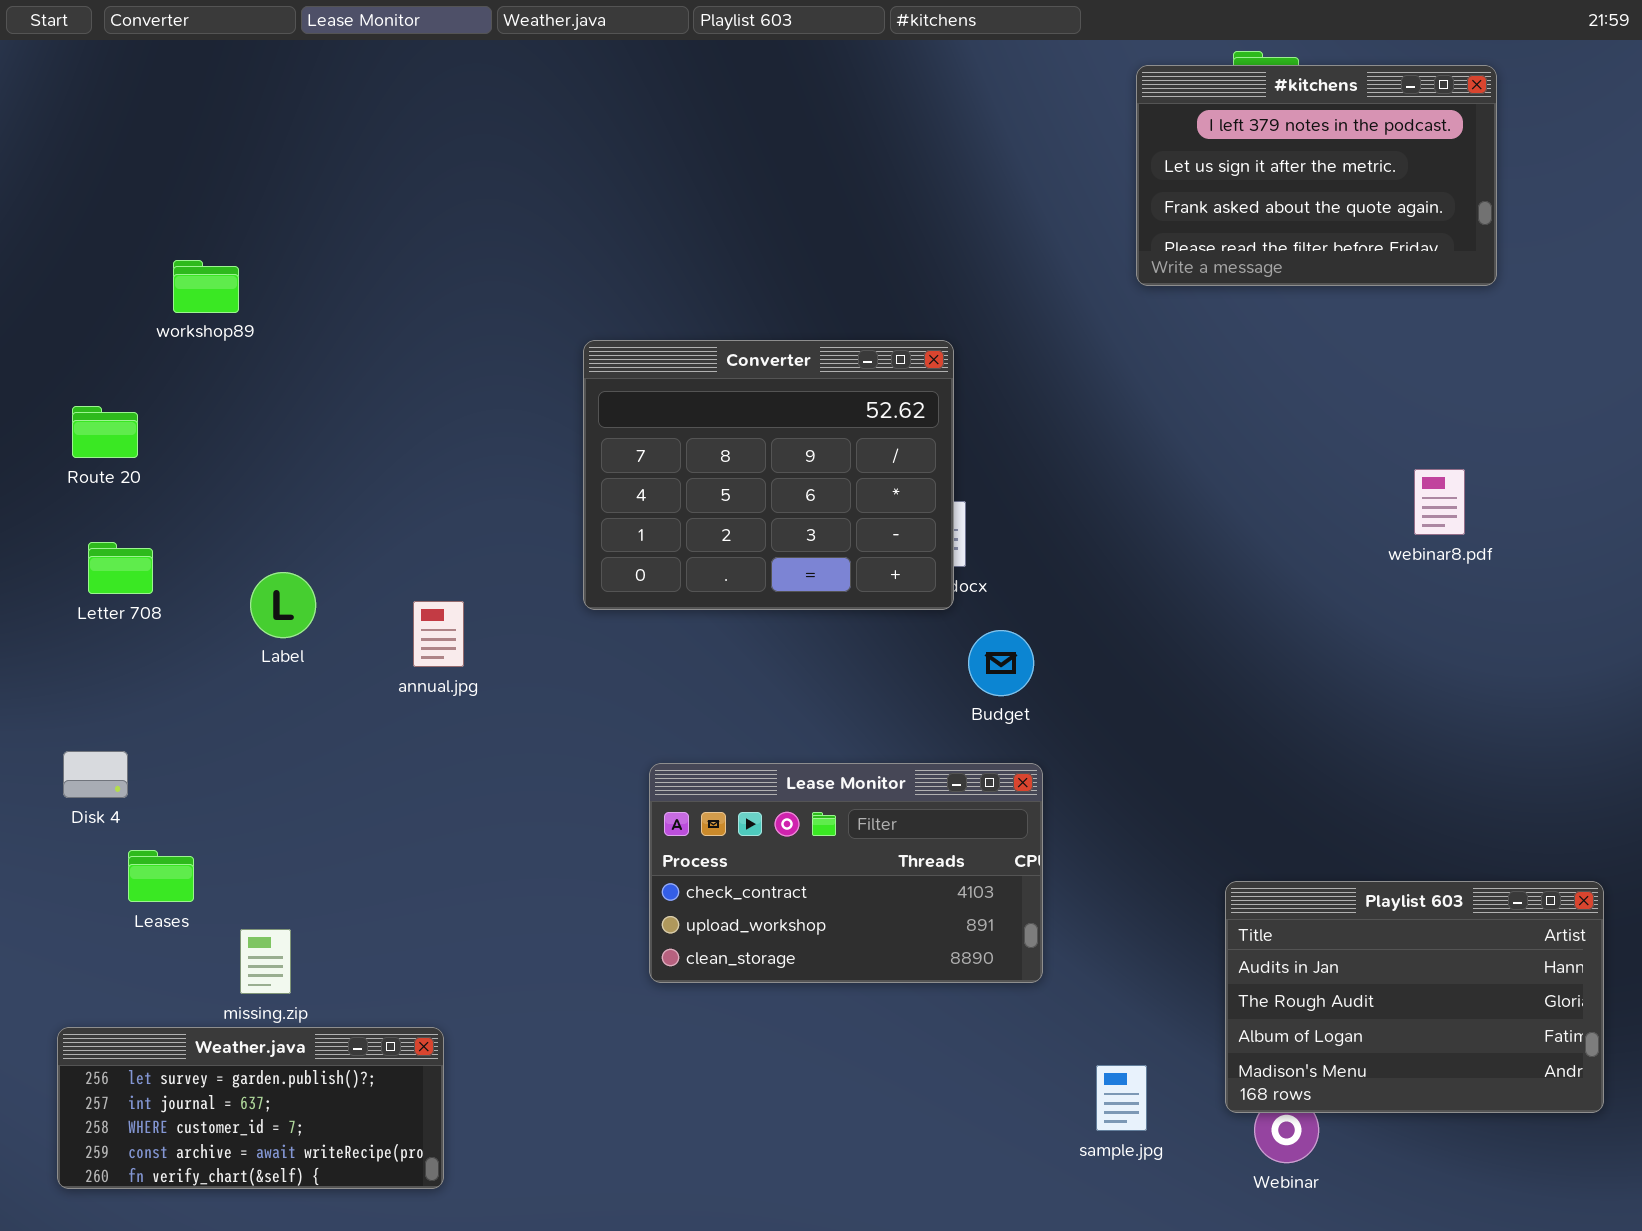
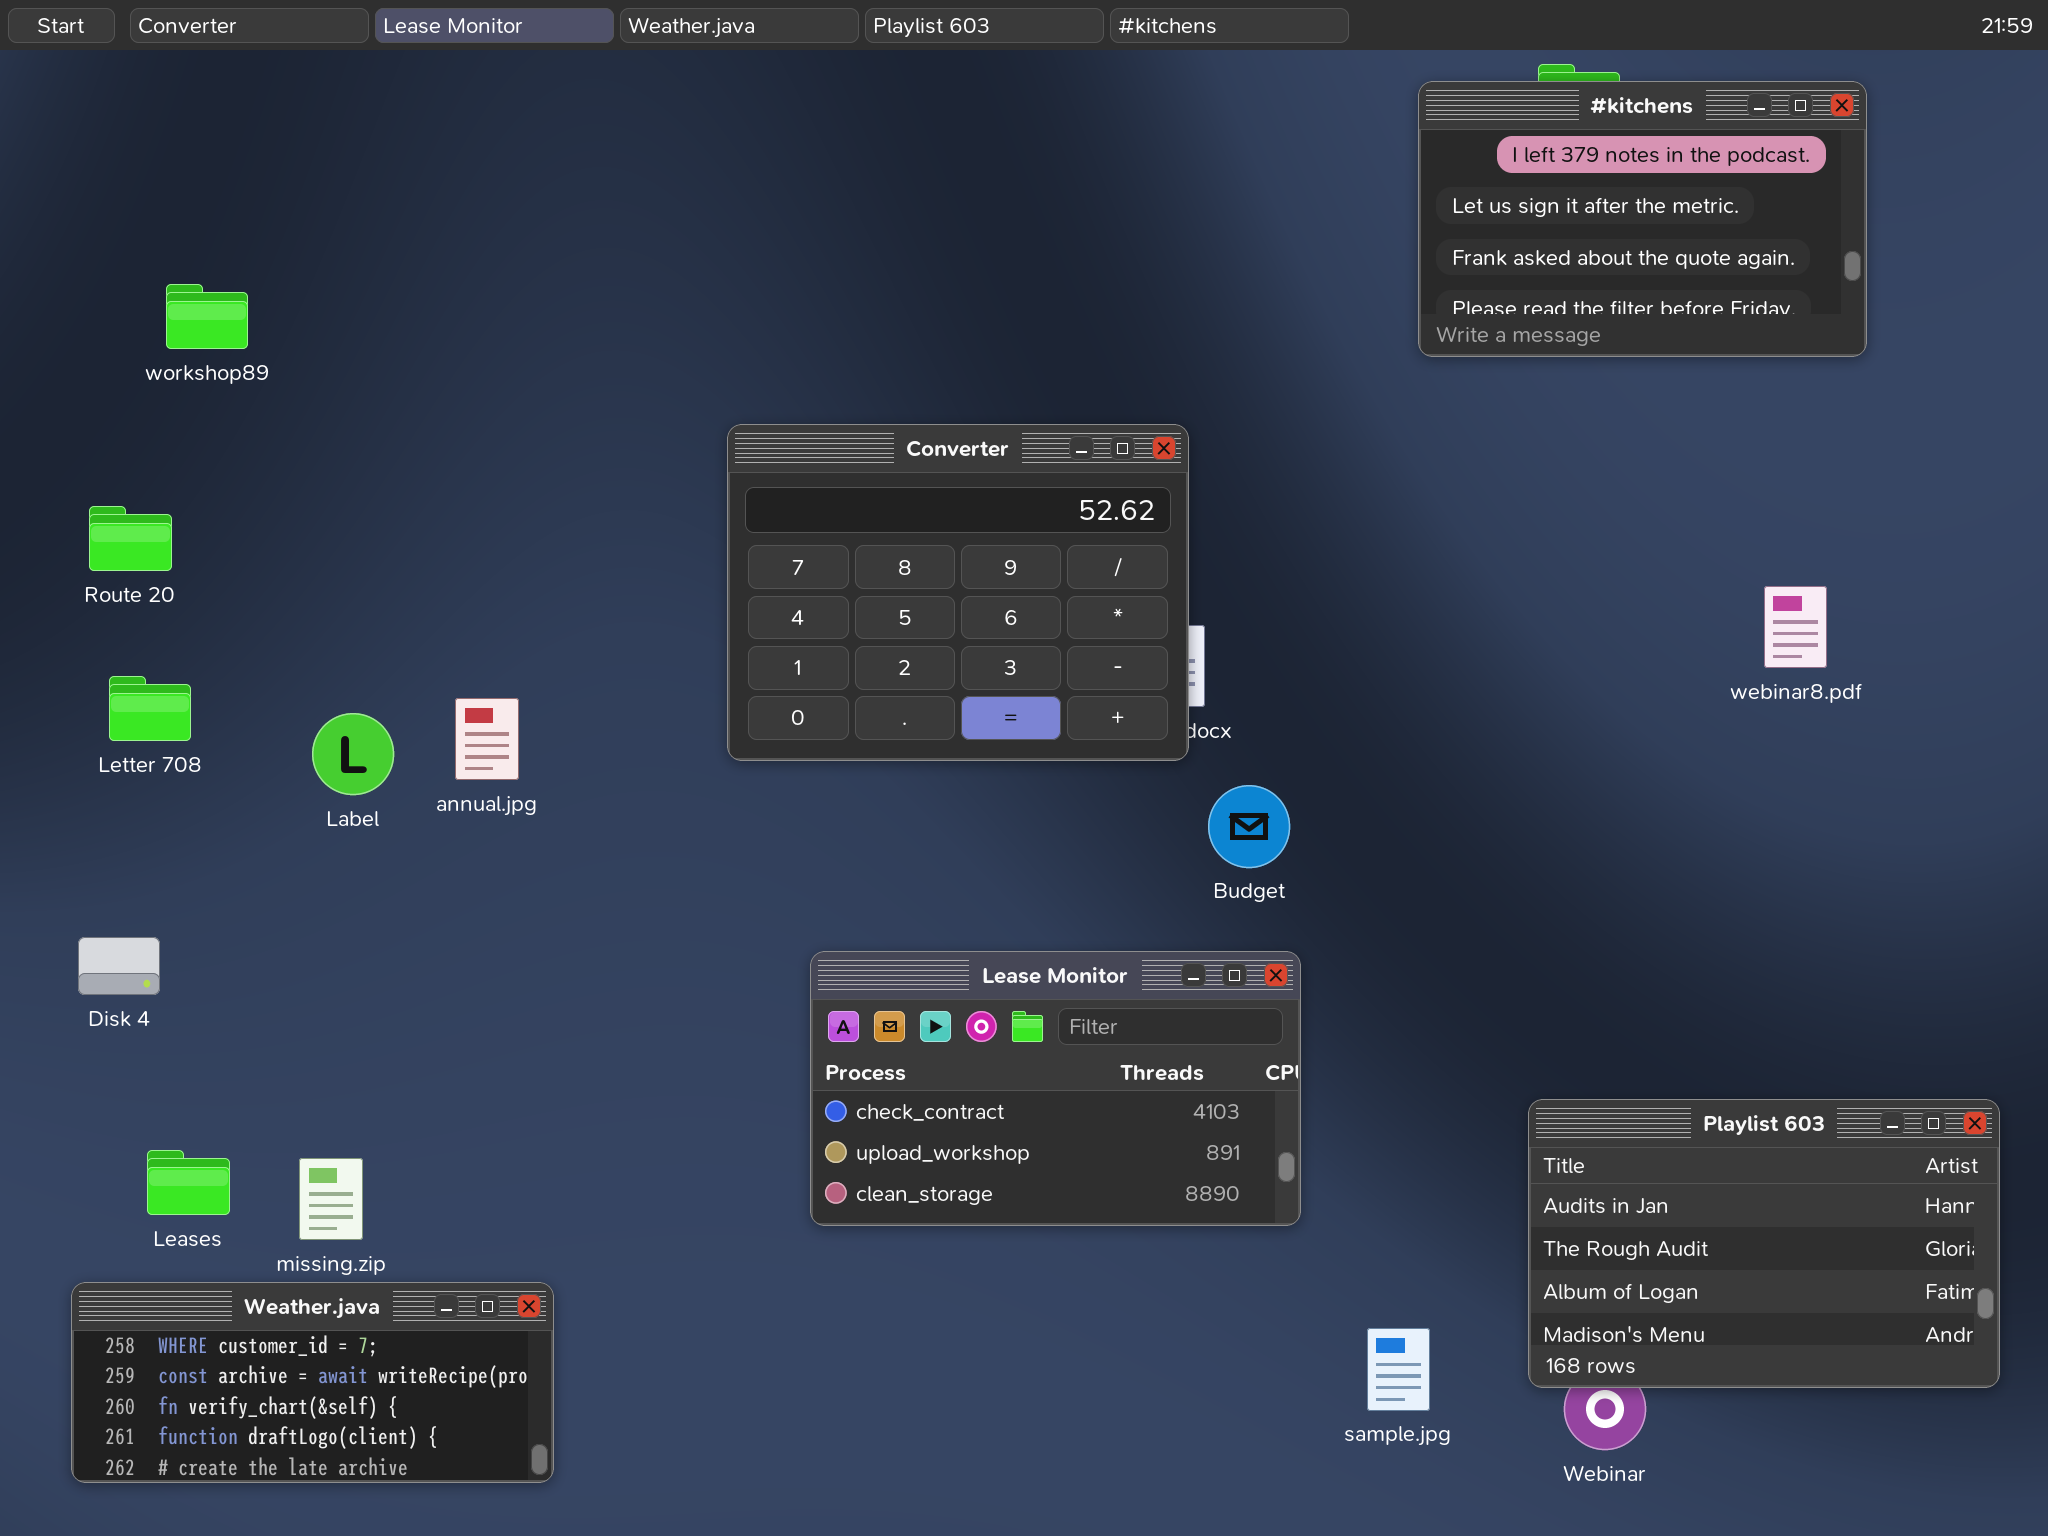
workshop89: [173,260,239,313] -> [166,284,248,349], moved
annual.jpg: [413,601,464,667] -> [455,698,519,780], moved
Leases: [128,850,194,902] -> [147,1150,230,1215], moved
Weather.java: [57,1027,444,1189] -> [71,1282,554,1483], scrolled down 2 rows

